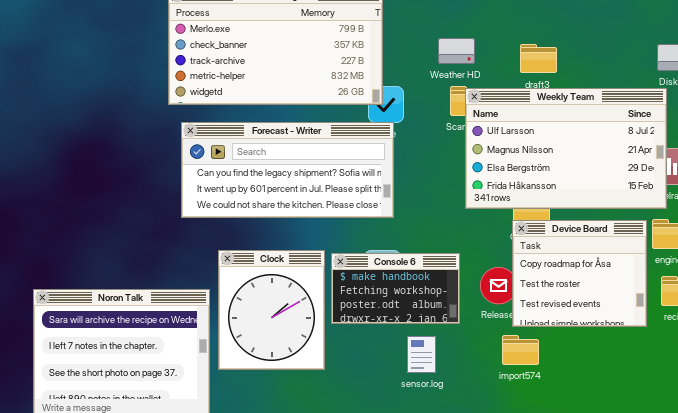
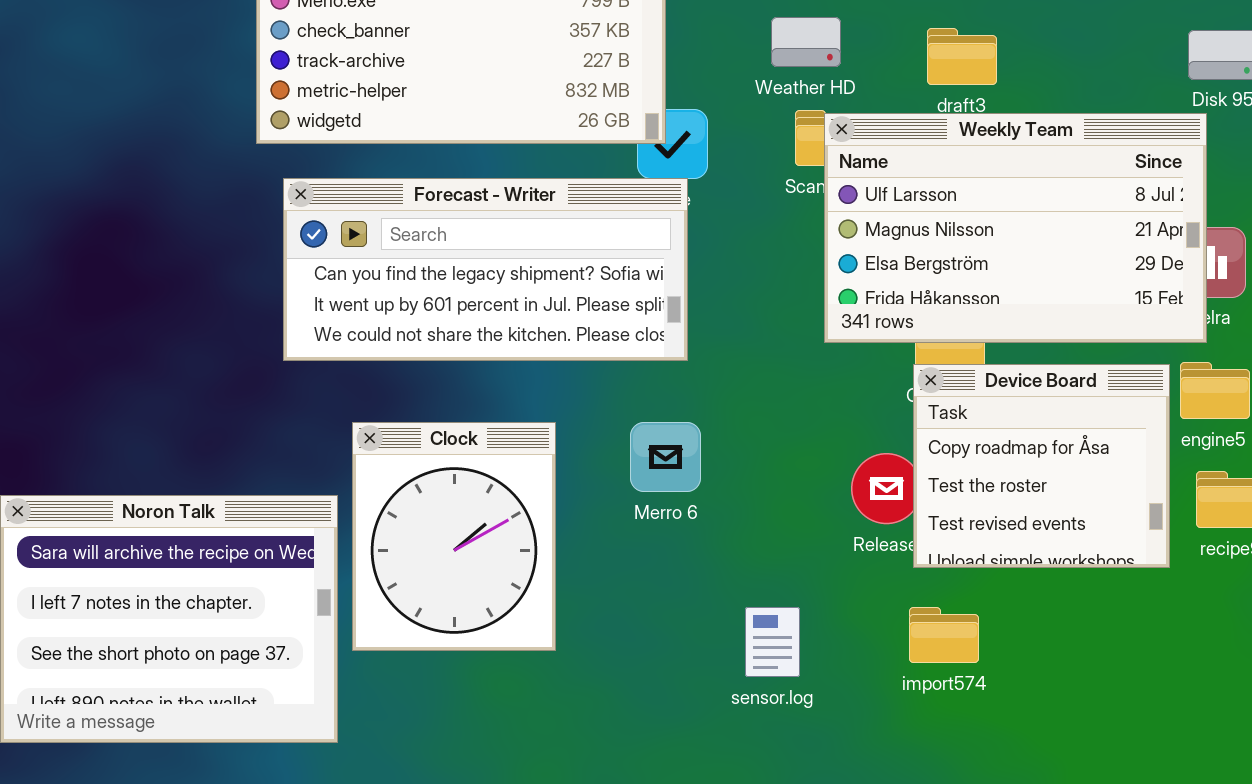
Console 6: [331,253,460,324] -> none, closed
import574: [502,335,539,365] -> [909,607,979,663], moved
sensor.log: [407,336,436,373] -> [745,607,800,677], moved

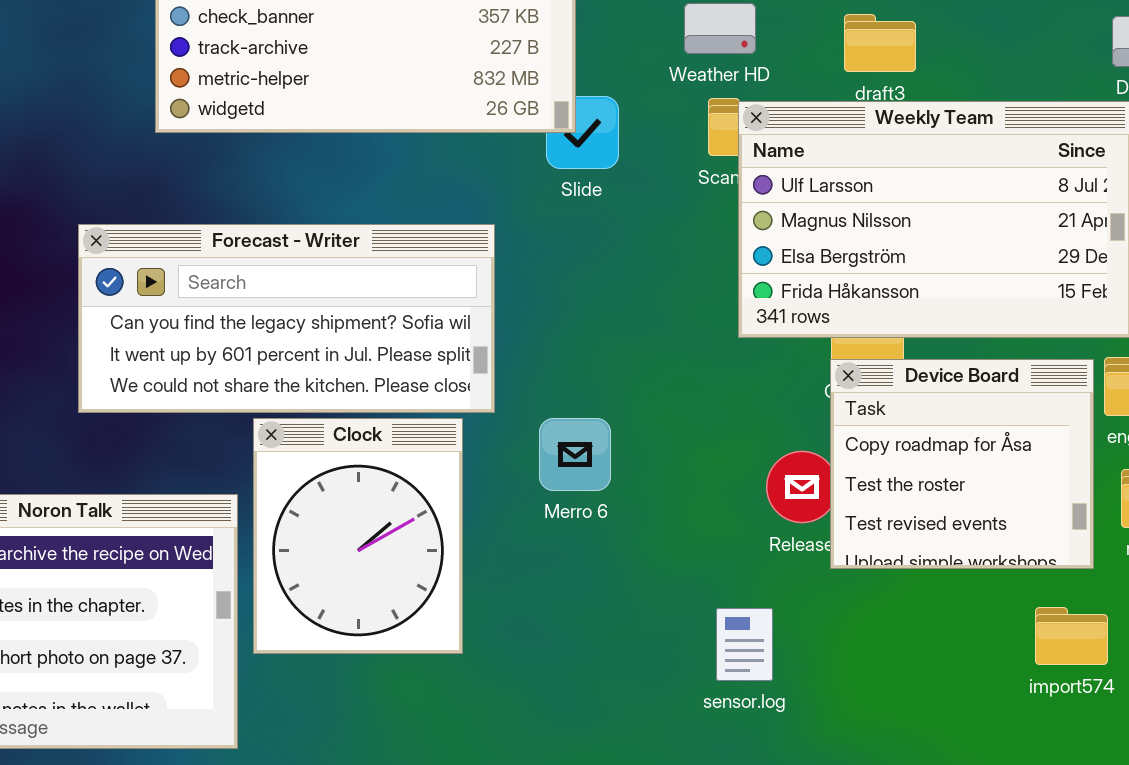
Forecast - Writer: [283,178,688,361] -> [78,224,495,413], moved
sensor.log: [745,607,800,677] -> [716,608,773,681], moved
import574: [909,607,979,663] -> [1035,607,1108,665], moved

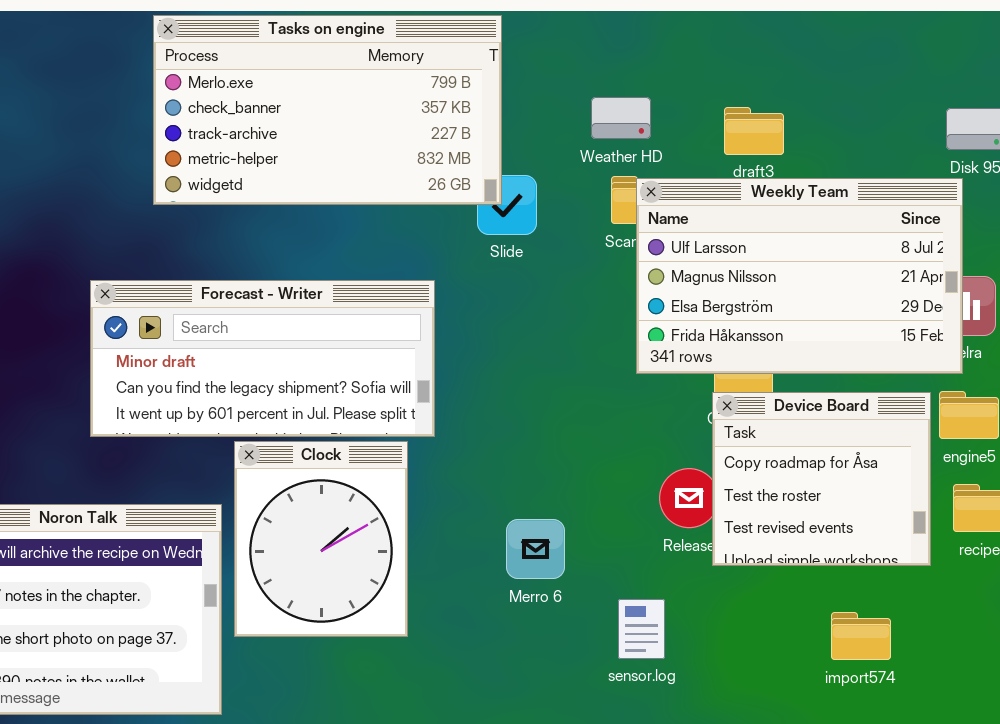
Forecast - Writer: [78,224,495,413] -> [90,280,435,437], scrolled up 1 row
Merro 6: [539,418,611,491] -> [506,519,565,579], moved
import574: [1035,607,1108,665] -> [831,612,891,660], moved

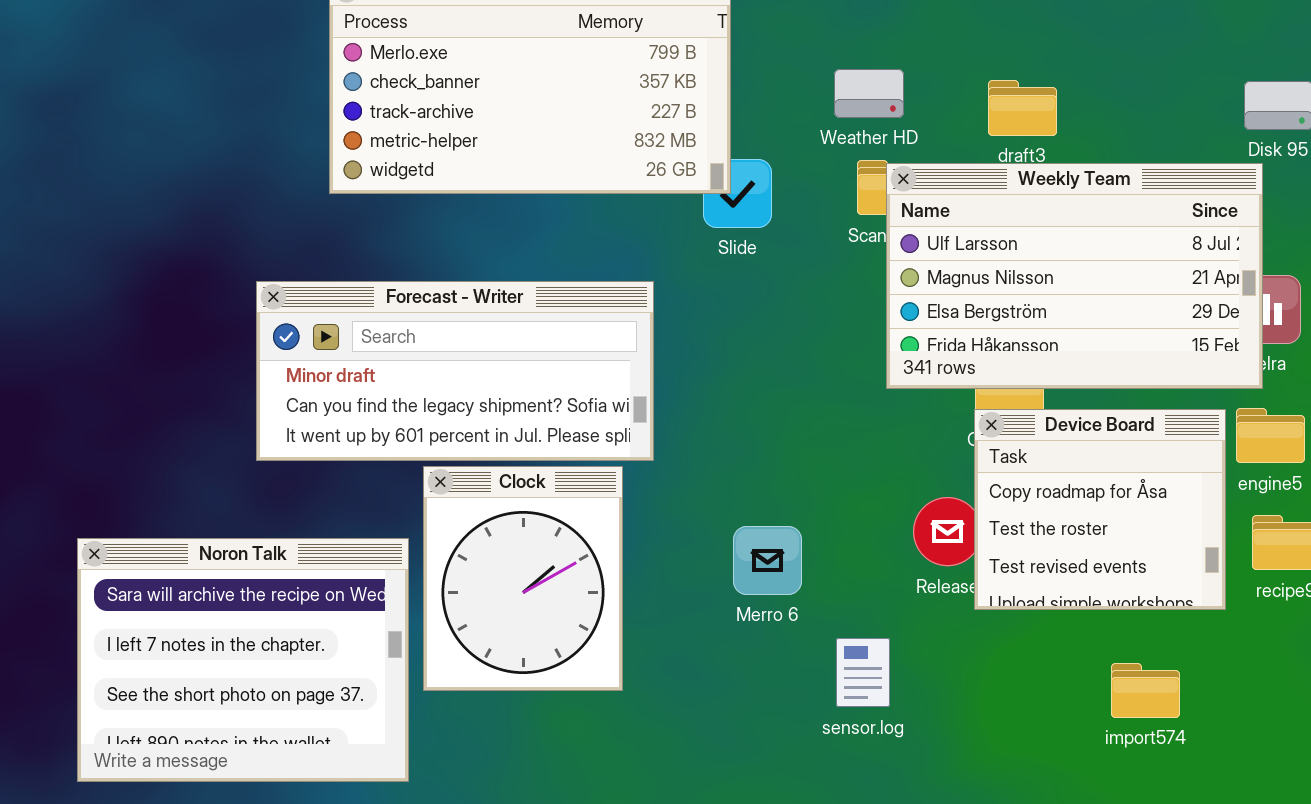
Merro 6: [506,519,565,579] -> [733,526,802,595], moved
sensor.log: [618,599,665,659] -> [836,638,890,707], moved

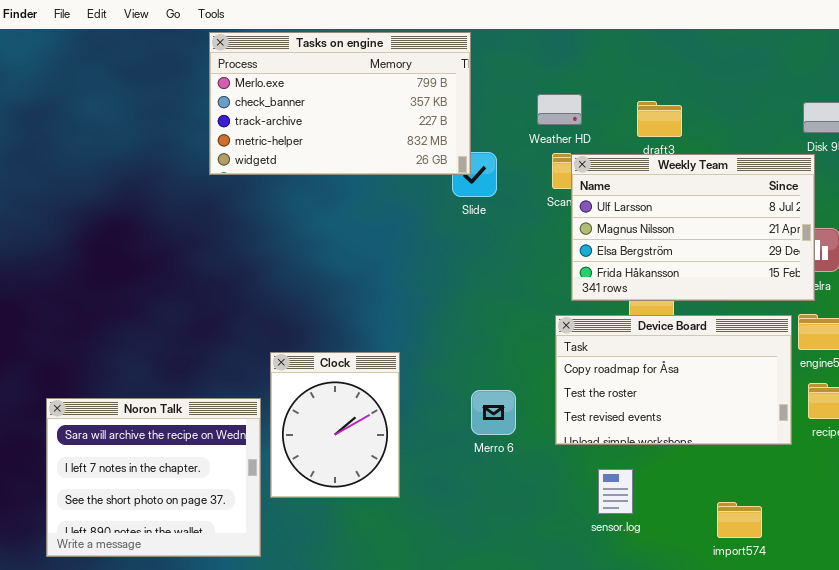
Forecast - Writer: [256,281,654,461] -> none, closed
Device Board: [974,409,1226,610] -> [555,315,792,445], resized
sensor.log: [836,638,890,707] -> [598,469,633,514], moved
import574: [1111,663,1180,718] -> [717,502,762,538], moved

